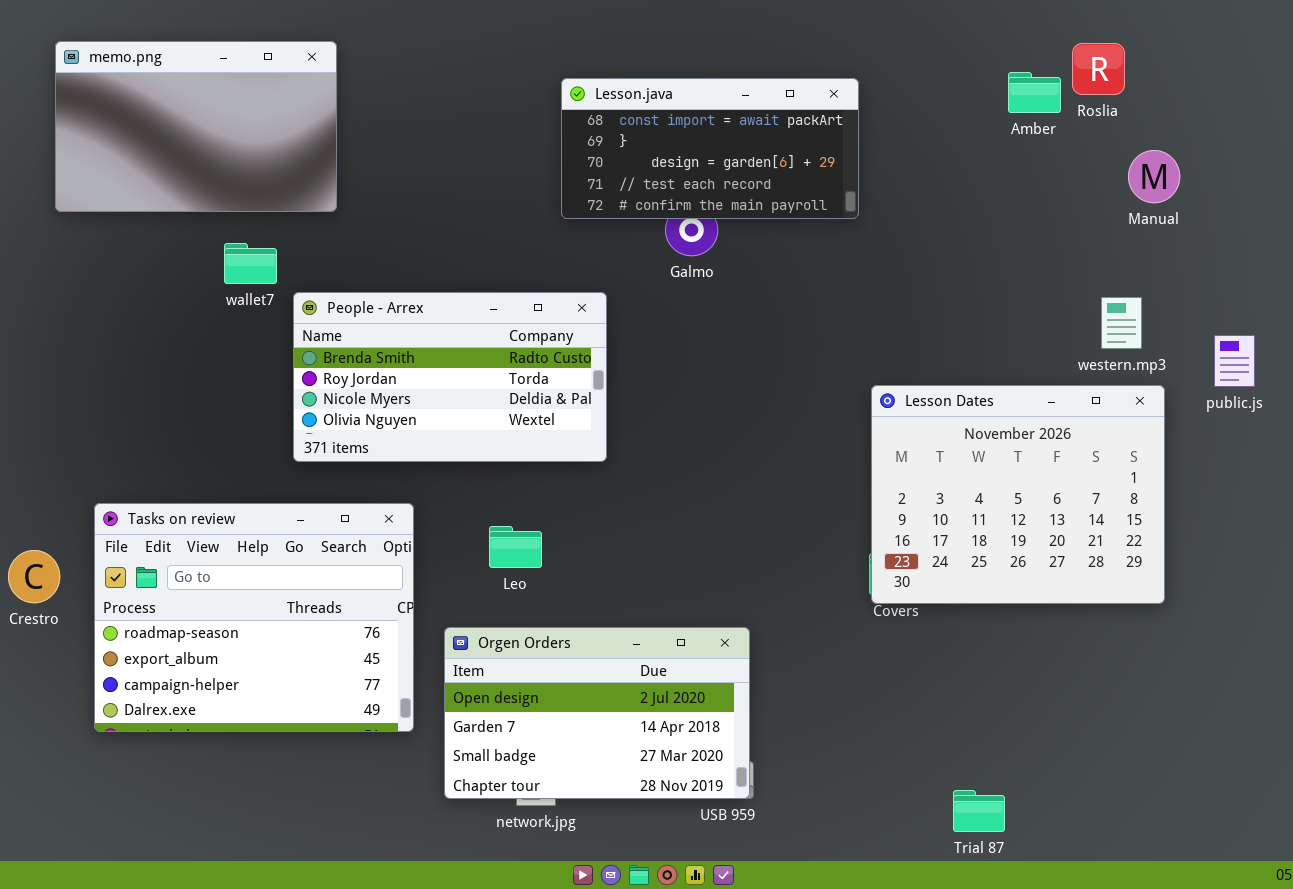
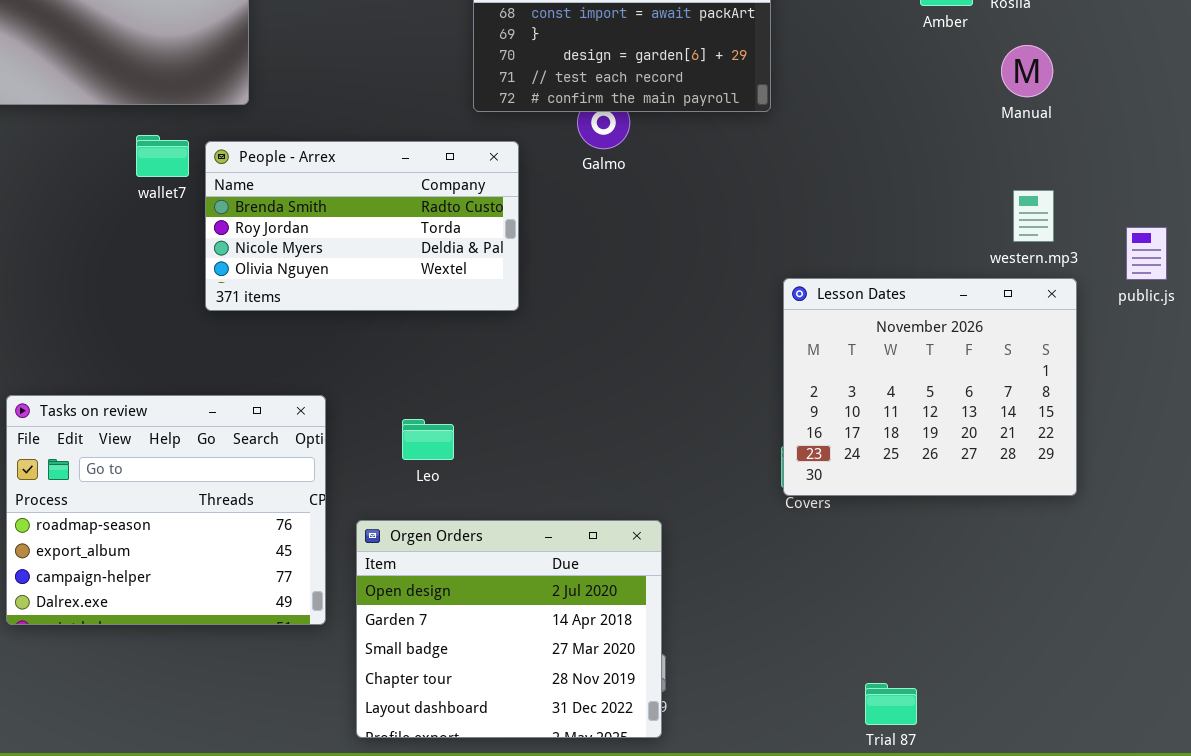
Manual: [1128,150,1180,203] -> [1001,45,1053,97], moved
People - Arrex: [293,292,607,462] -> [205,141,519,311], moved
Orgen Orders: [444,627,750,799] -> [356,520,662,738], resized

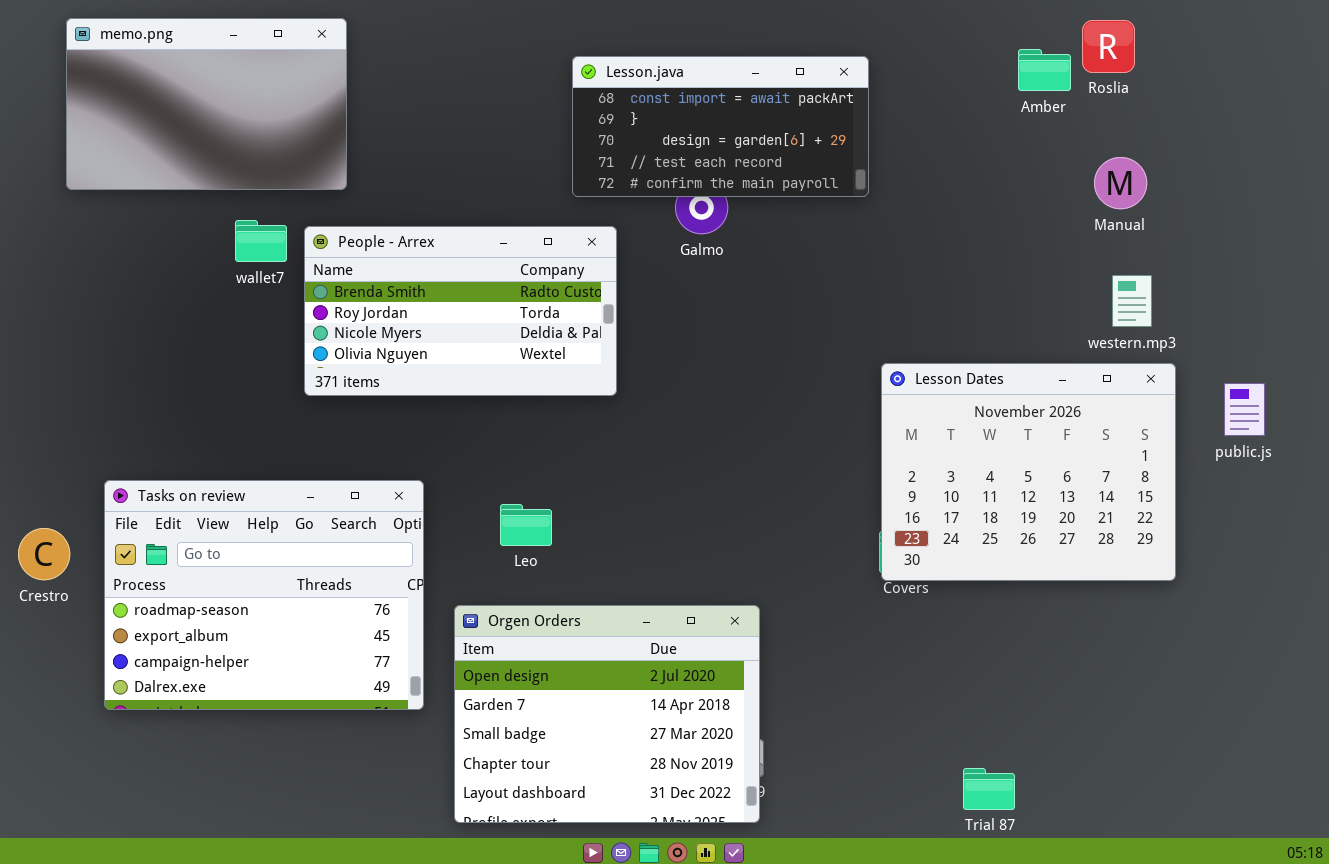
Manual: [1001,45,1053,97] -> [1094,157,1147,209], moved
public.js: [1126,227,1167,280] -> [1224,383,1265,436], moved

